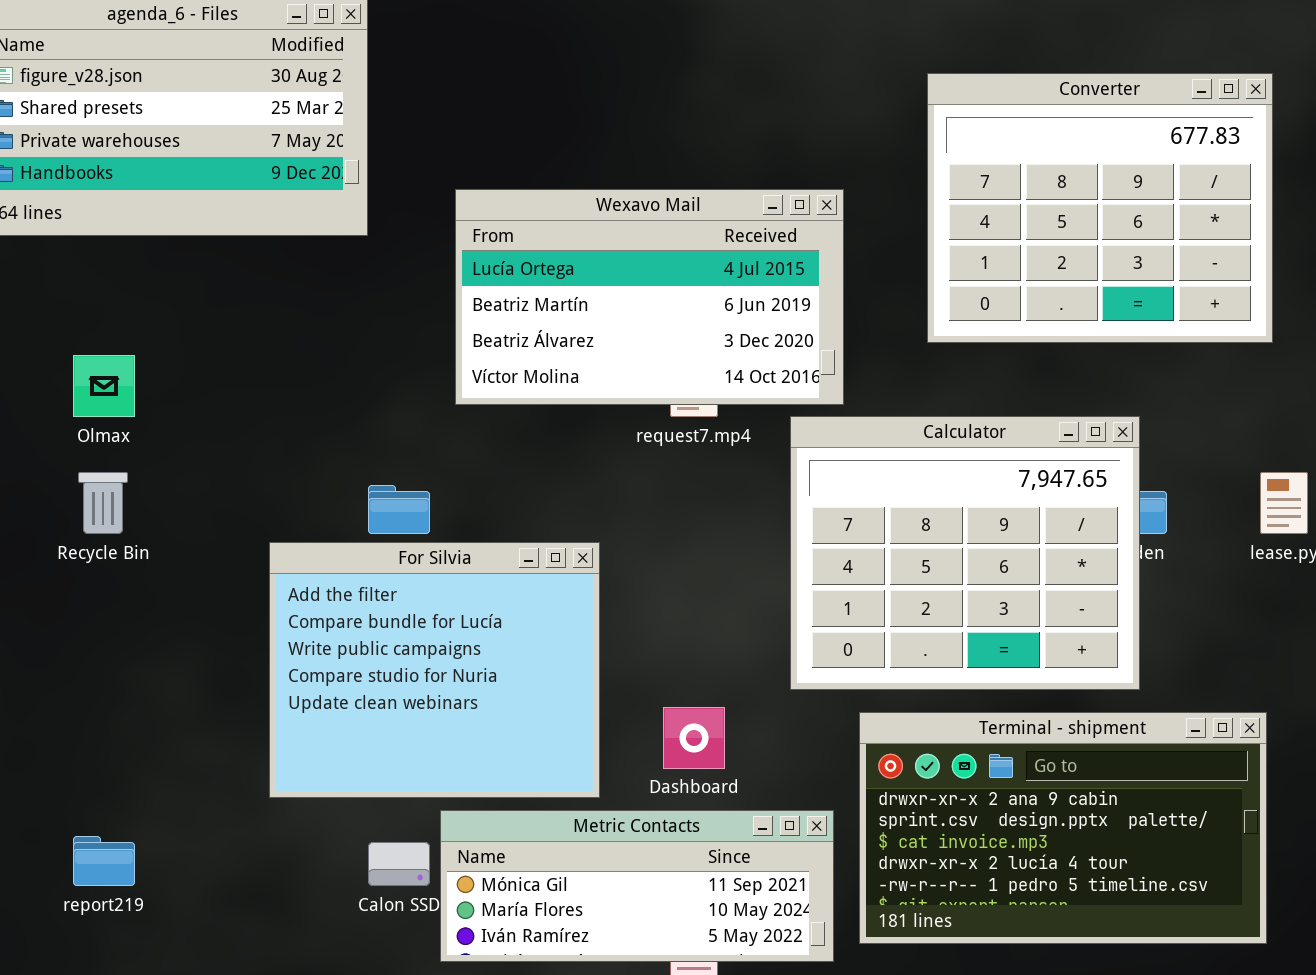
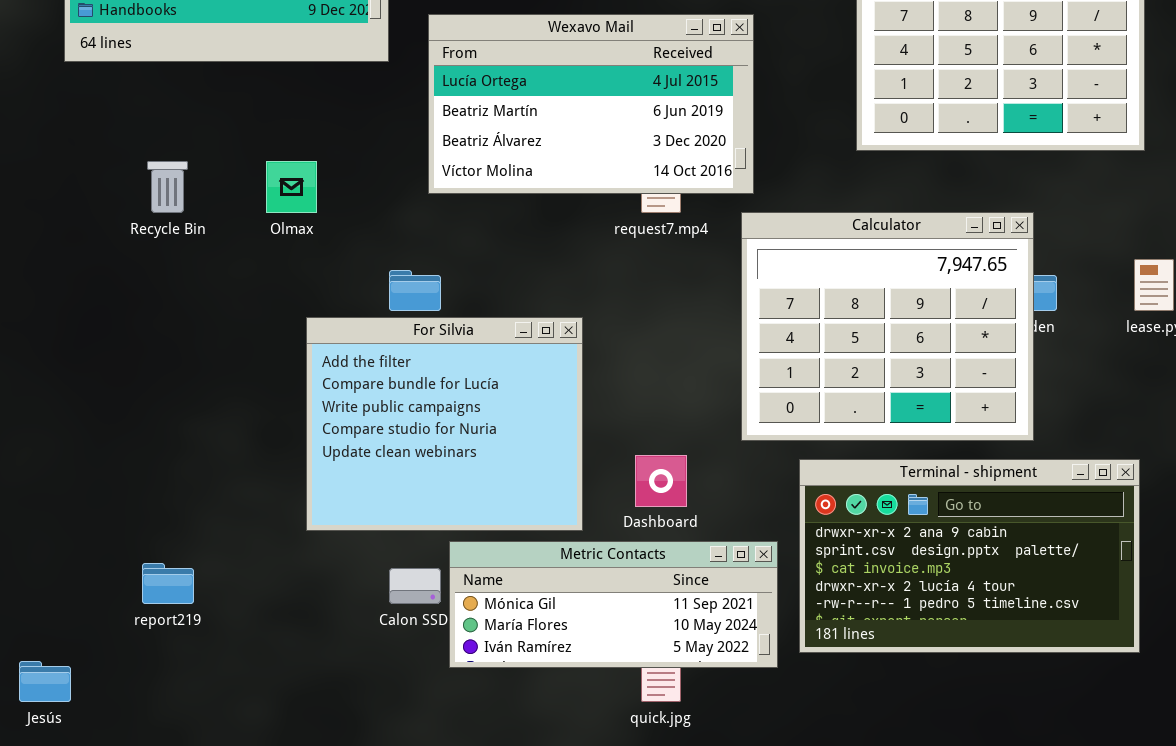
Wexavo Mail: [455,189,844,405] -> [428,14,754,194], moved
Olmax: [73,355,135,417] -> [266,161,317,213], moved
Recycle Bin: [78,472,128,534] -> [147,161,188,213], moved

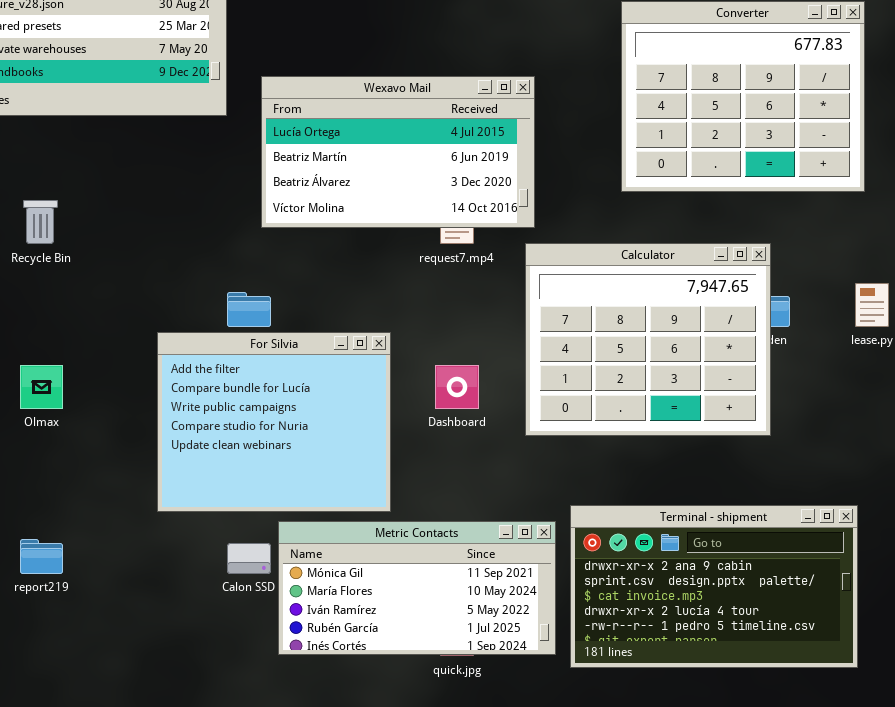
Olmax: [266,161,317,213] -> [20,365,63,409], moved
Dashboard: [635,455,687,507] -> [435,365,479,409], moved
Terminal - shipment: [799,459,1140,653] -> [570,505,858,668], moved
Metric Contacts: [449,541,778,668] -> [278,521,556,655], resized

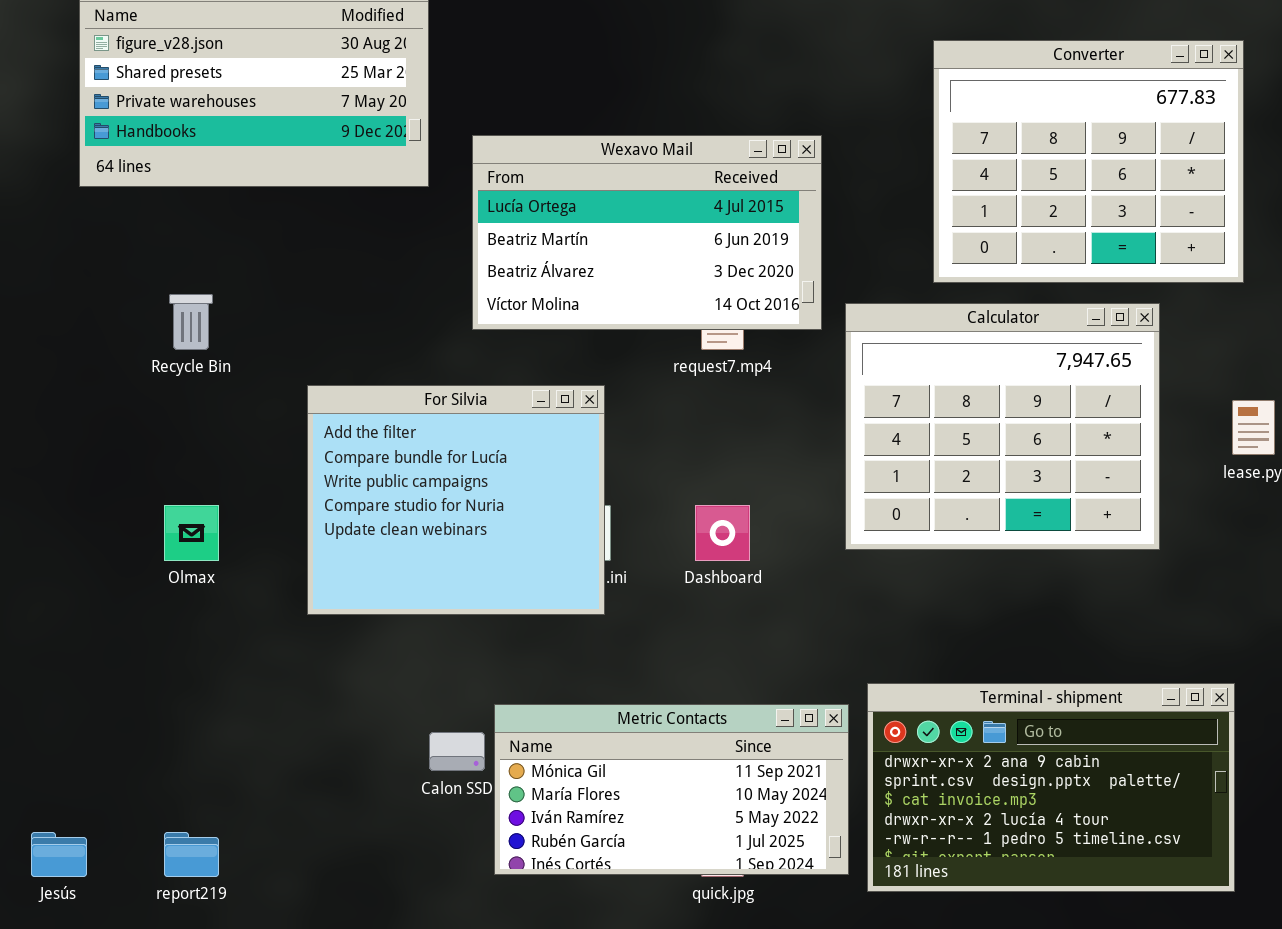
Calculator: [525,243,771,436] -> [845,303,1160,550], moved
For Silvia: [157,332,391,512] -> [307,385,605,615], moved
report219: [20,539,63,574] -> [164,832,219,877], moved

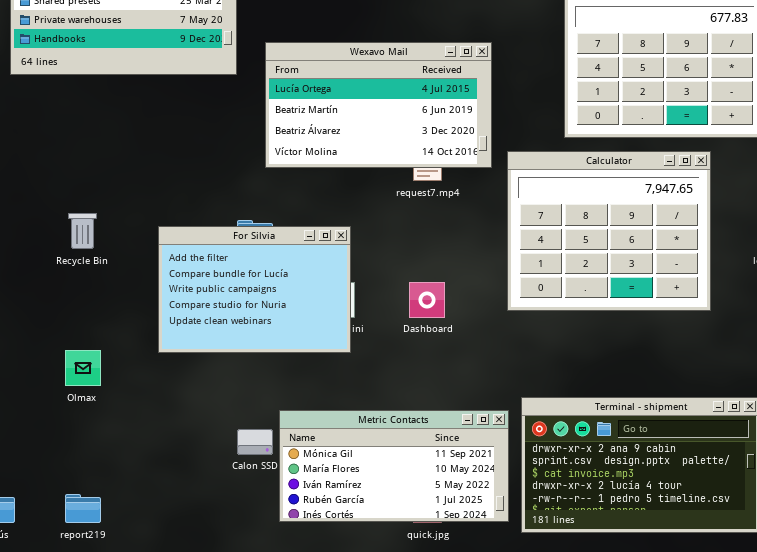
Recycle Bin: [169,294,213,350] -> [68,213,97,249], moved
For Silvia: [307,385,605,615] -> [158,226,351,353], resized
Olmax: [164,505,219,561] -> [65,350,101,386], moved

